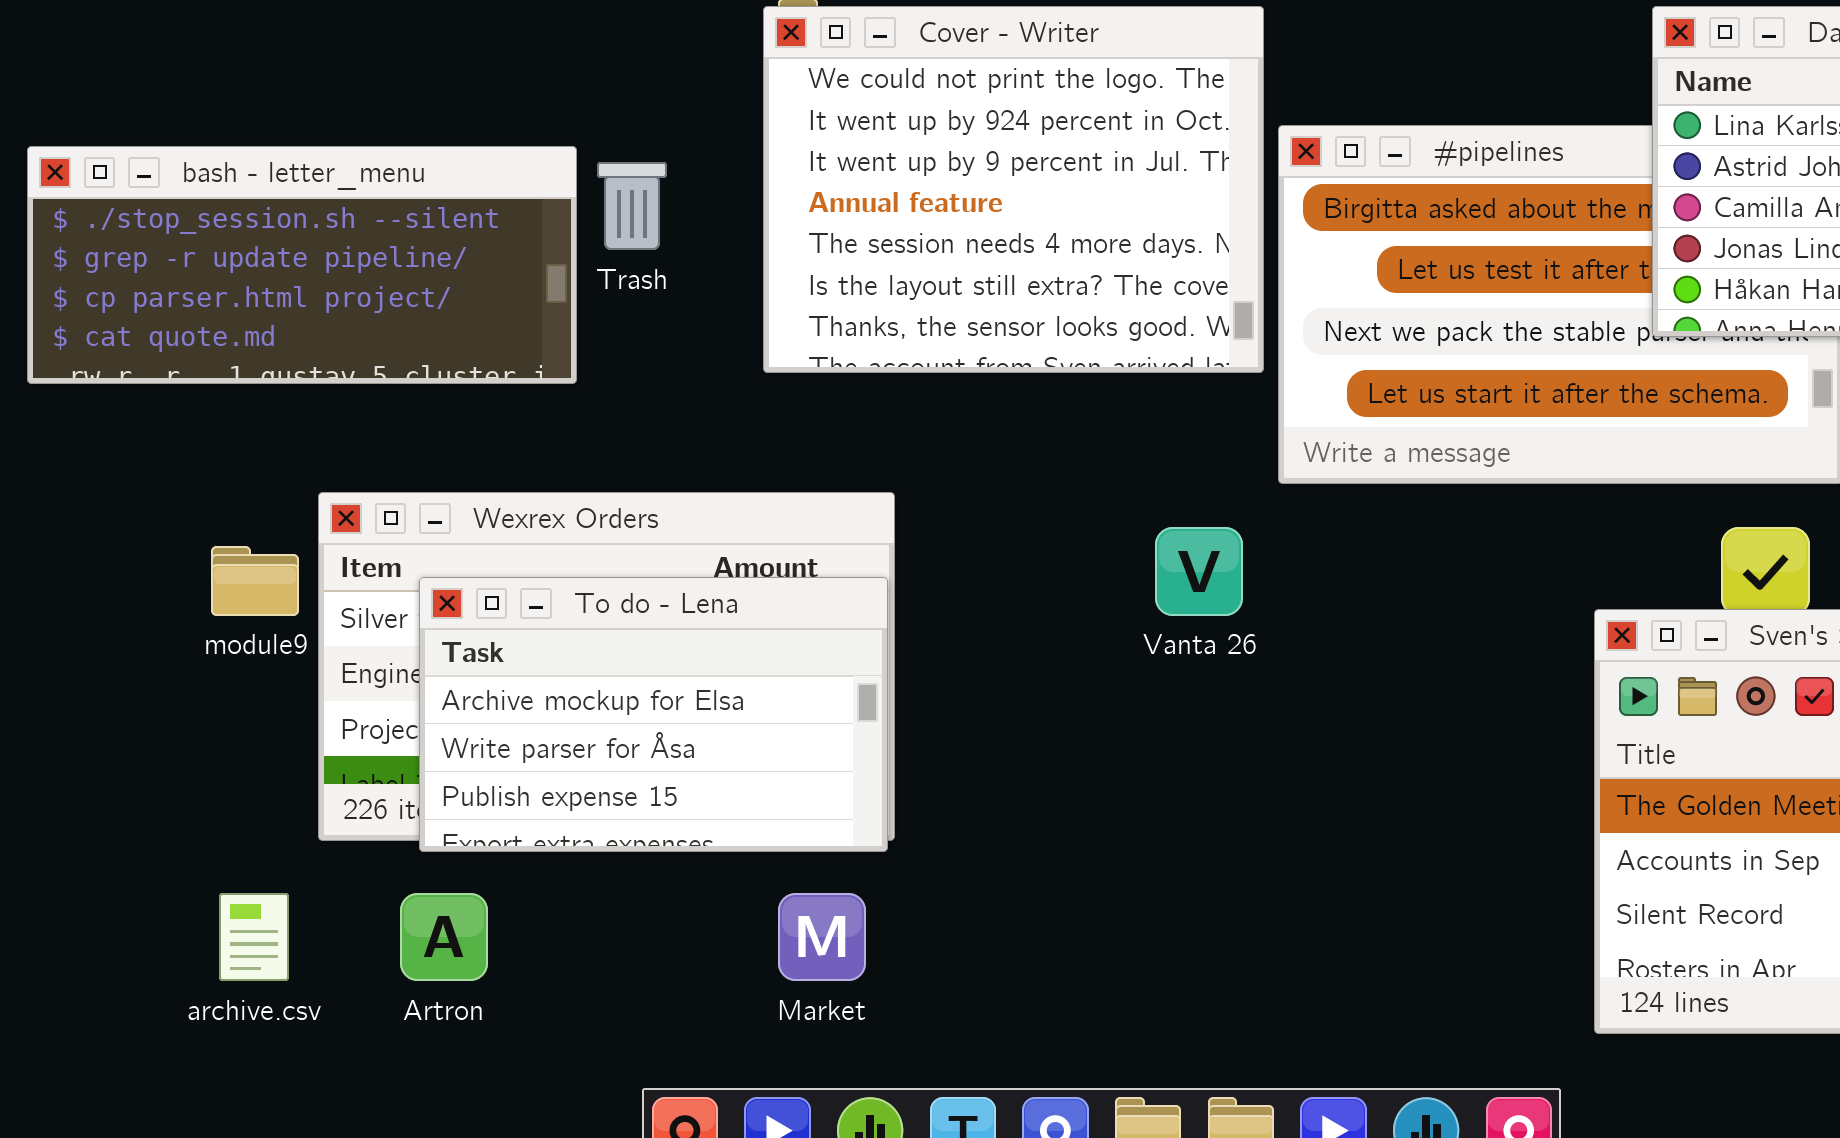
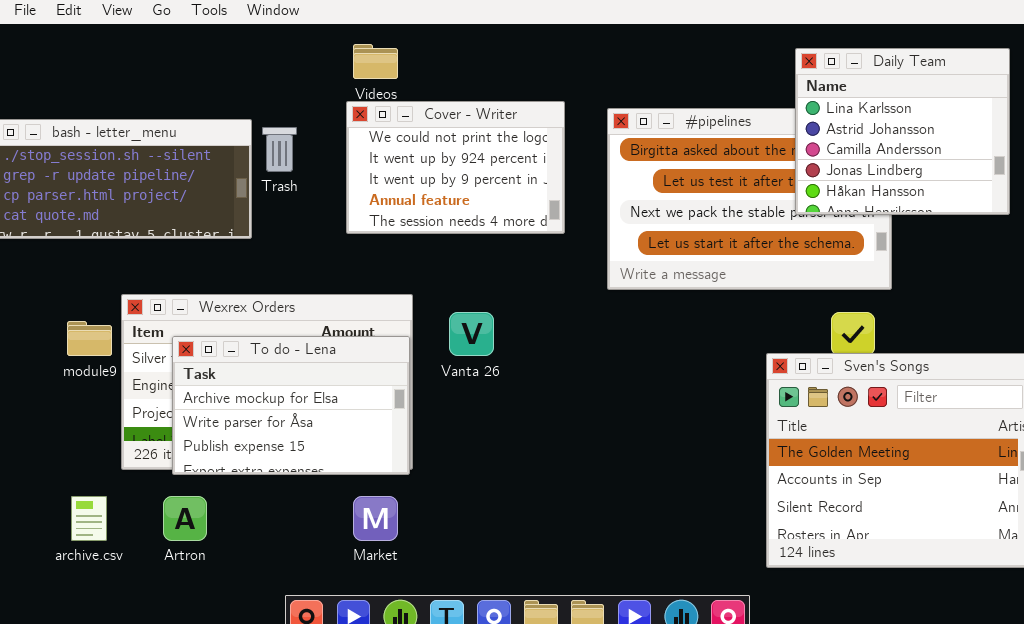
Cover - Writer: [763,6,1264,373] -> [346,101,565,234], resized
Vanta 26: [1155,527,1243,616] -> [449,312,494,356], moved

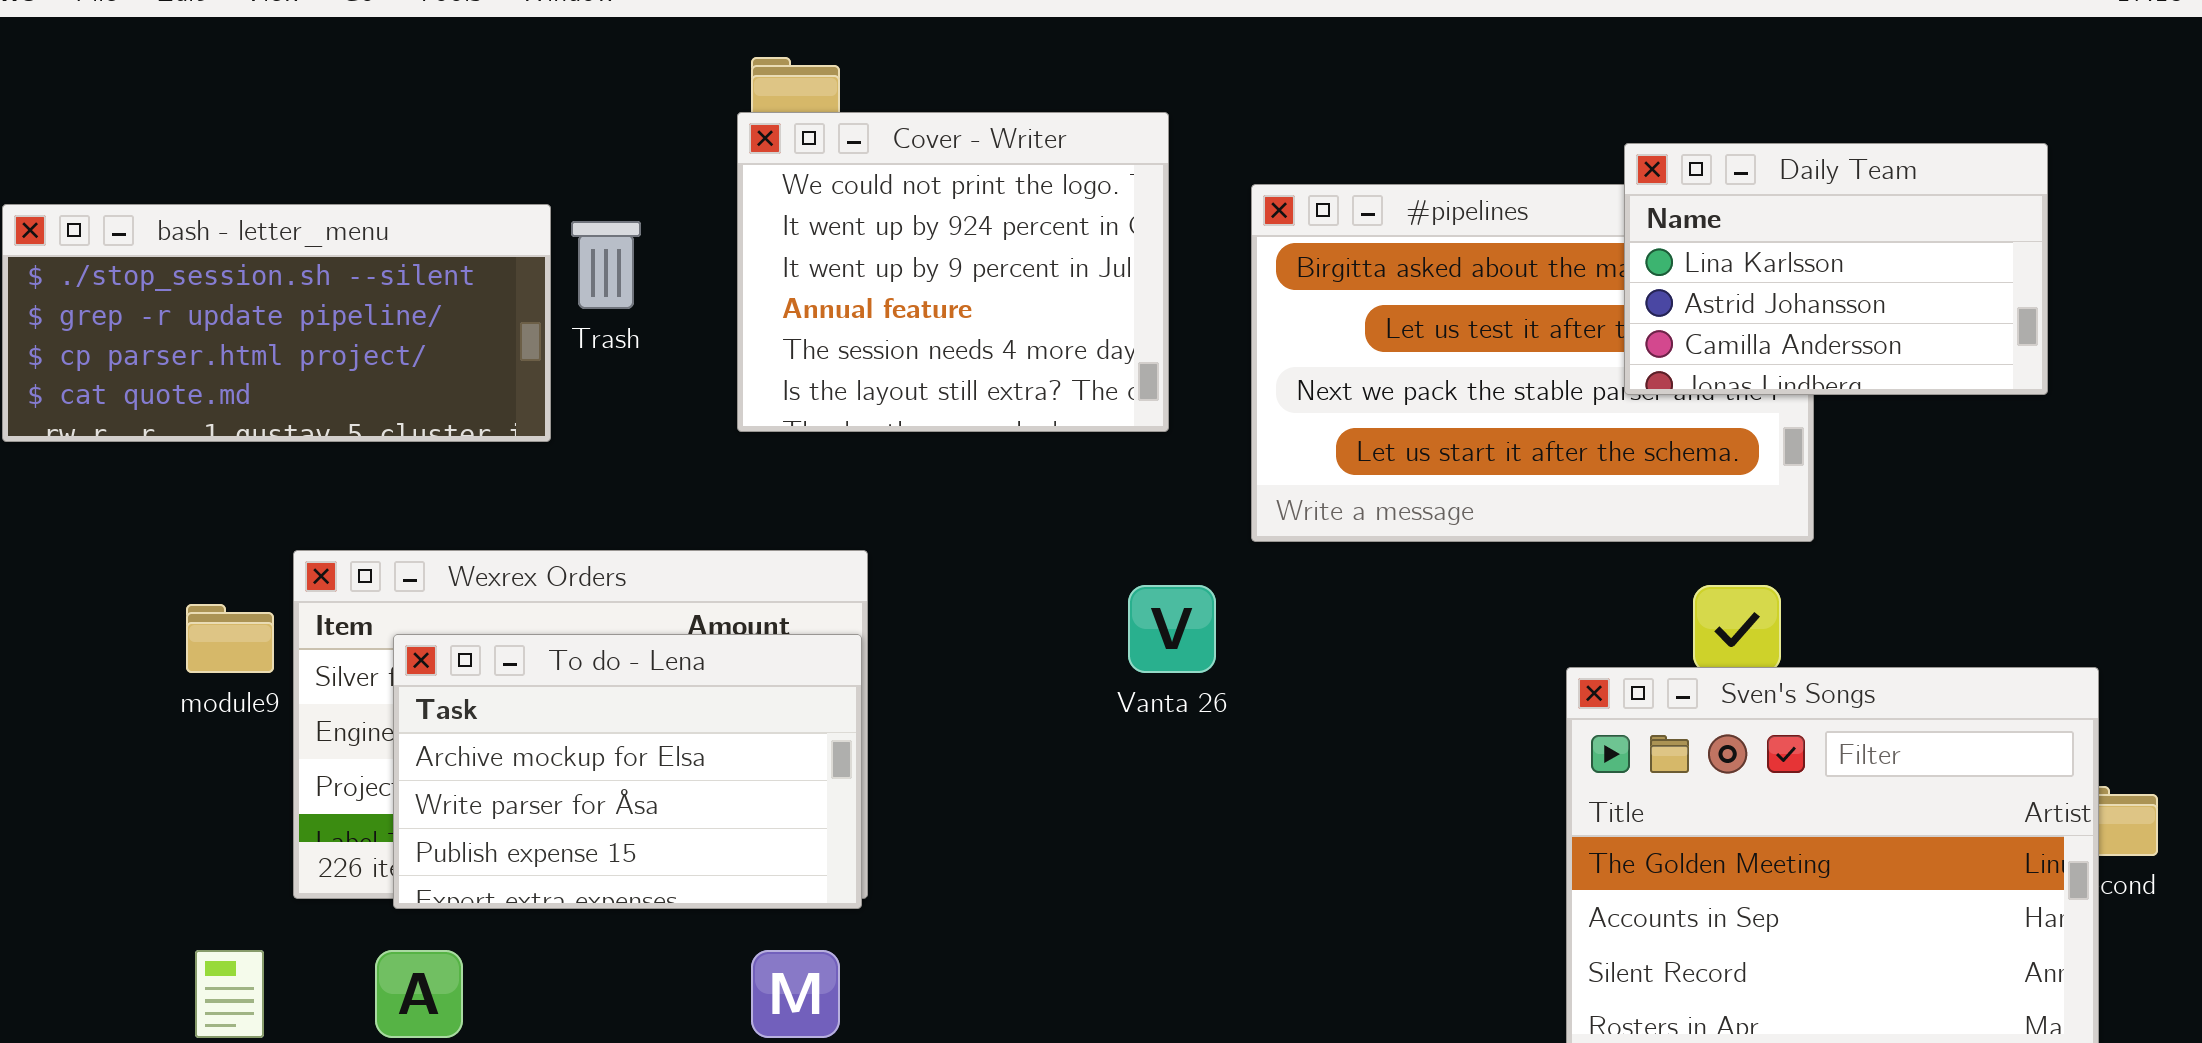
Daily Team: [795,48,1010,215] -> [1624,143,2048,395], resized
Cover - Writer: [346,101,565,234] -> [737,112,1169,432], resized
Vanta 26: [449,312,494,356] -> [1128,585,1216,673], moved

